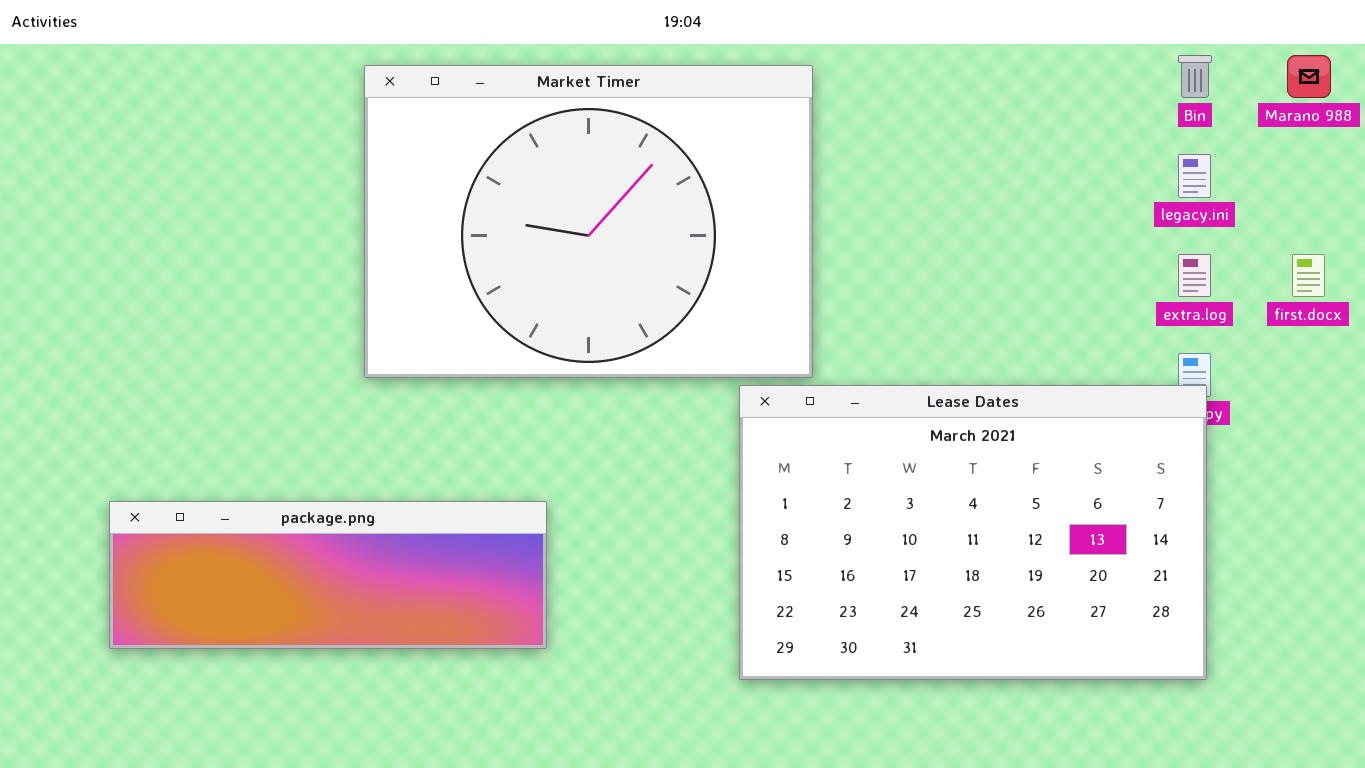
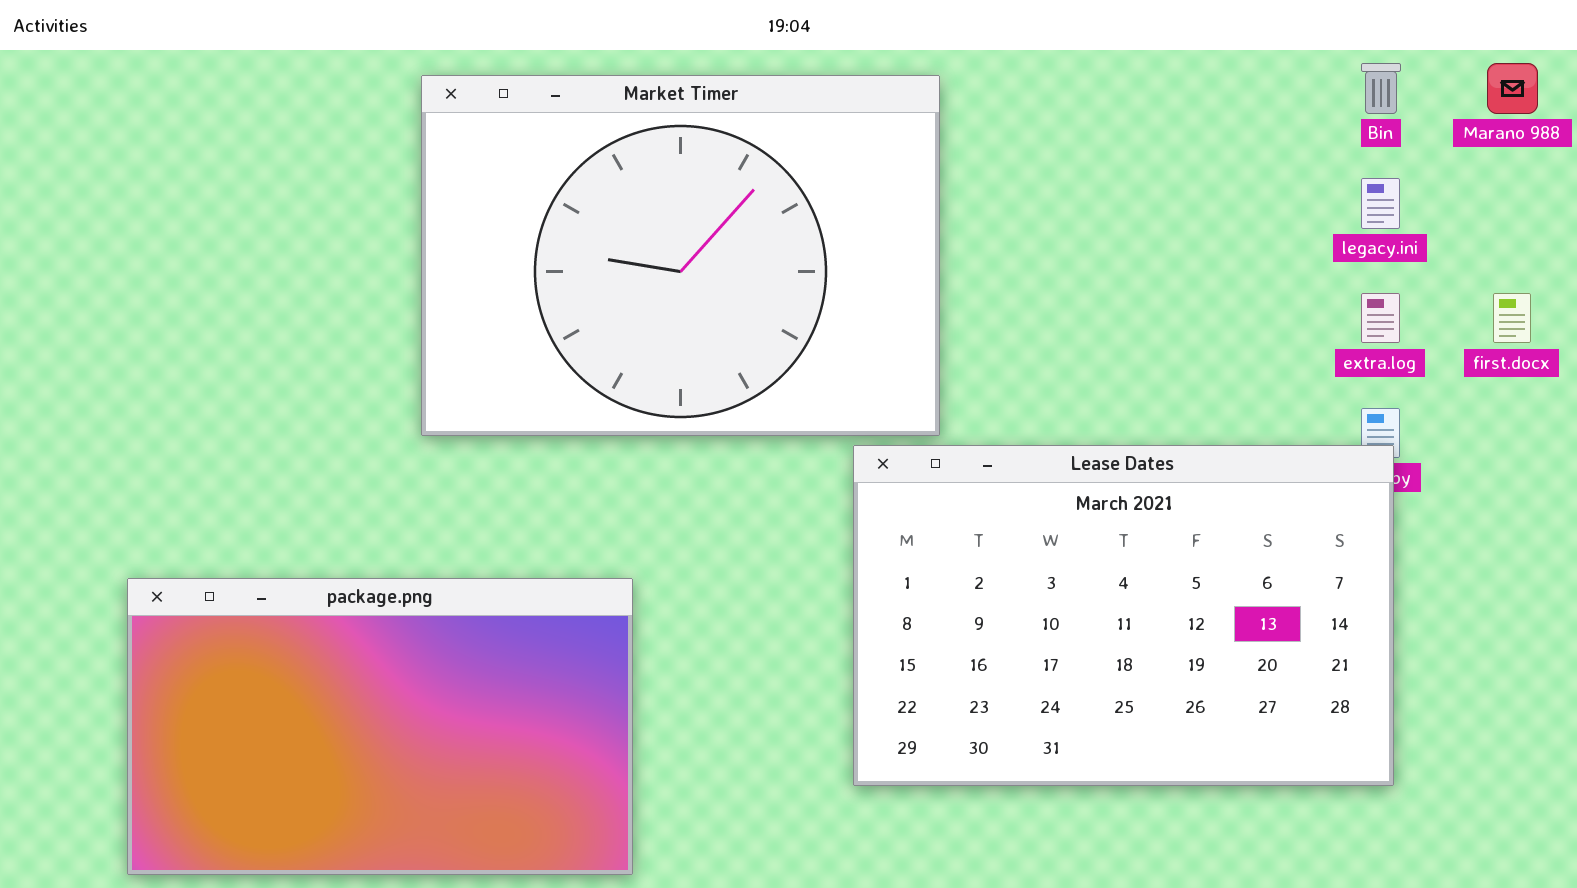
package.png: [109,501,547,649] -> [127,578,633,875], resized

